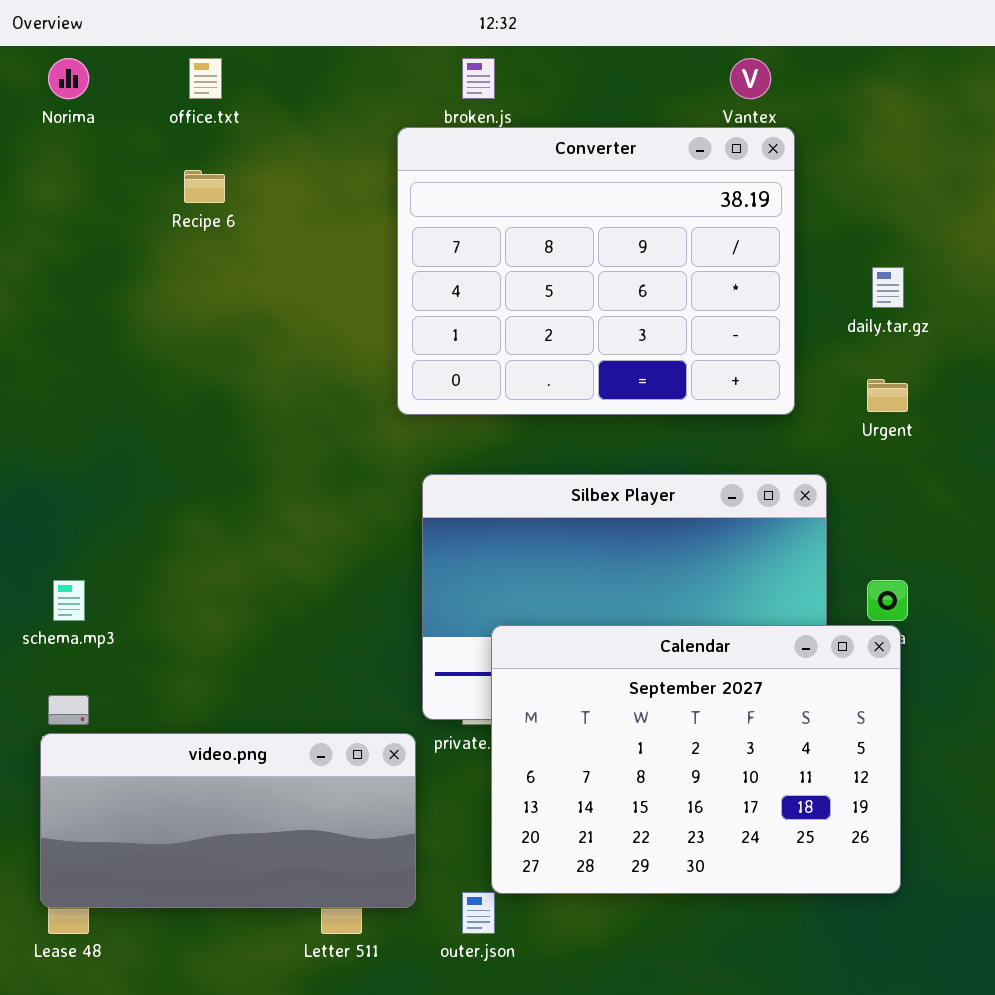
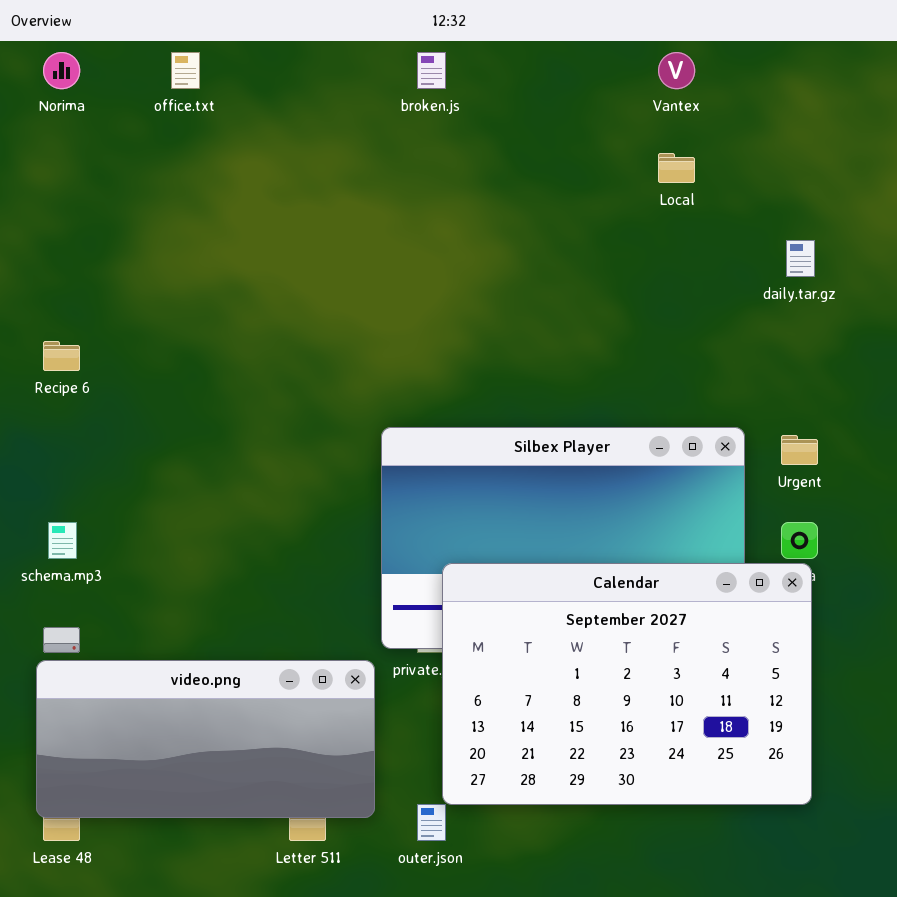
Converter: [397,127,795,415] -> none, closed
Recipe 6: [184,170,225,203] -> [43,341,80,371], moved
Urgent: [867,379,908,412] -> [781,435,818,465], moved

